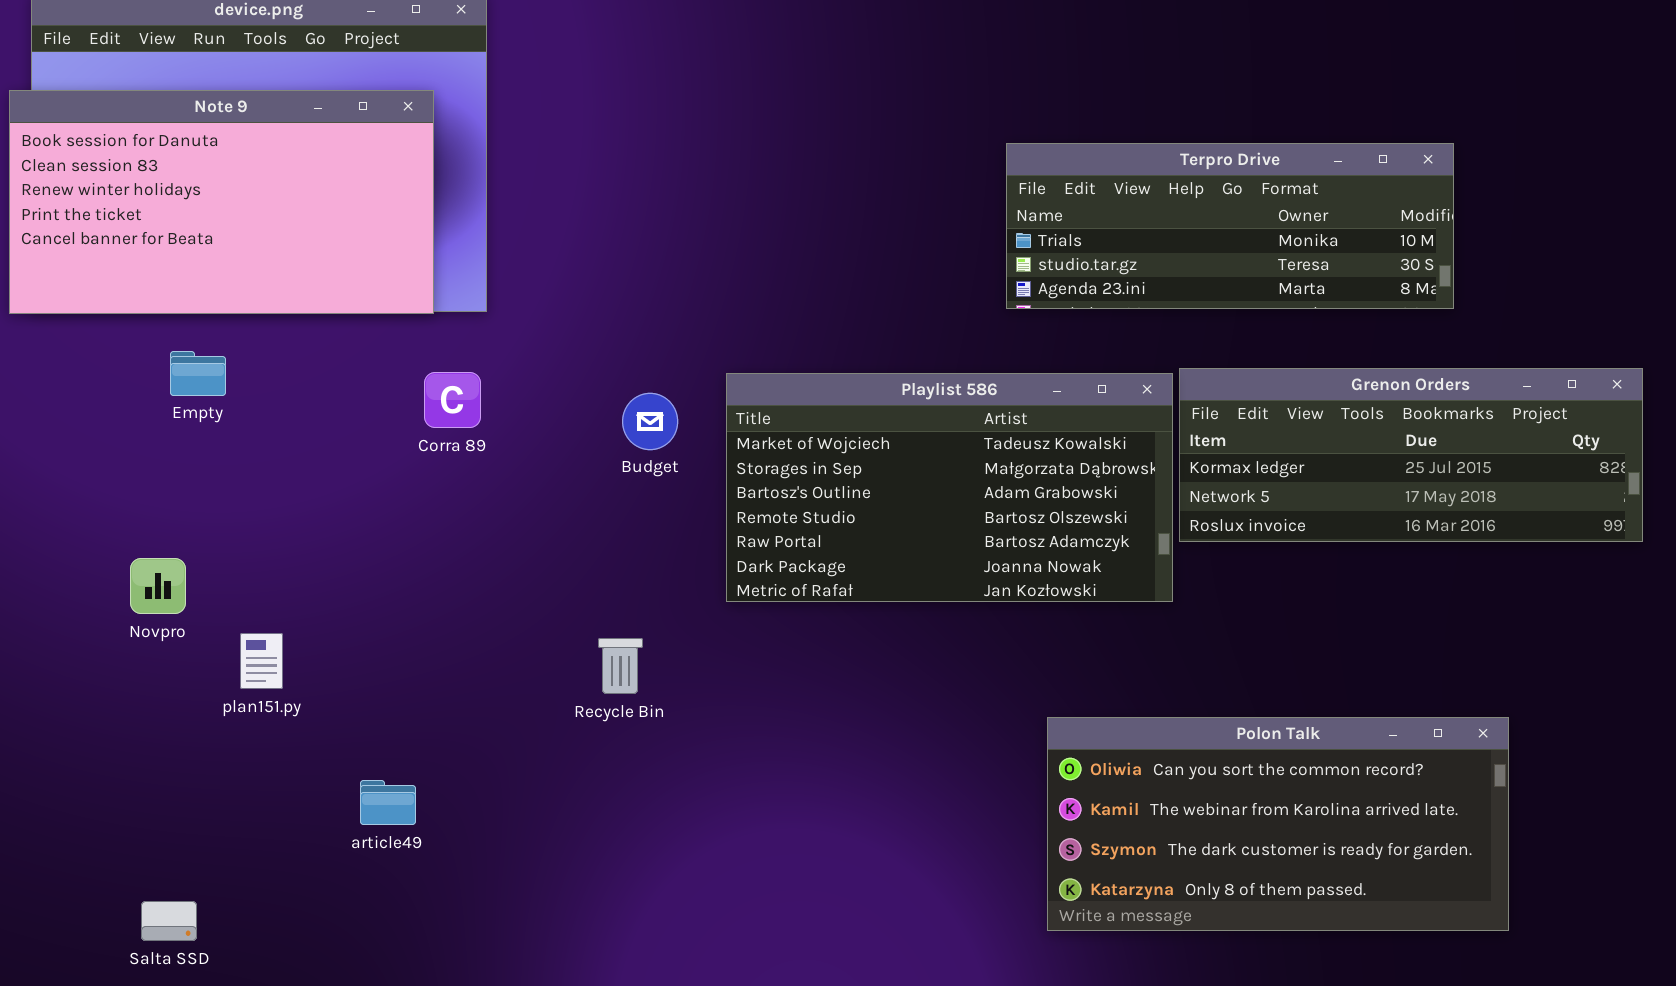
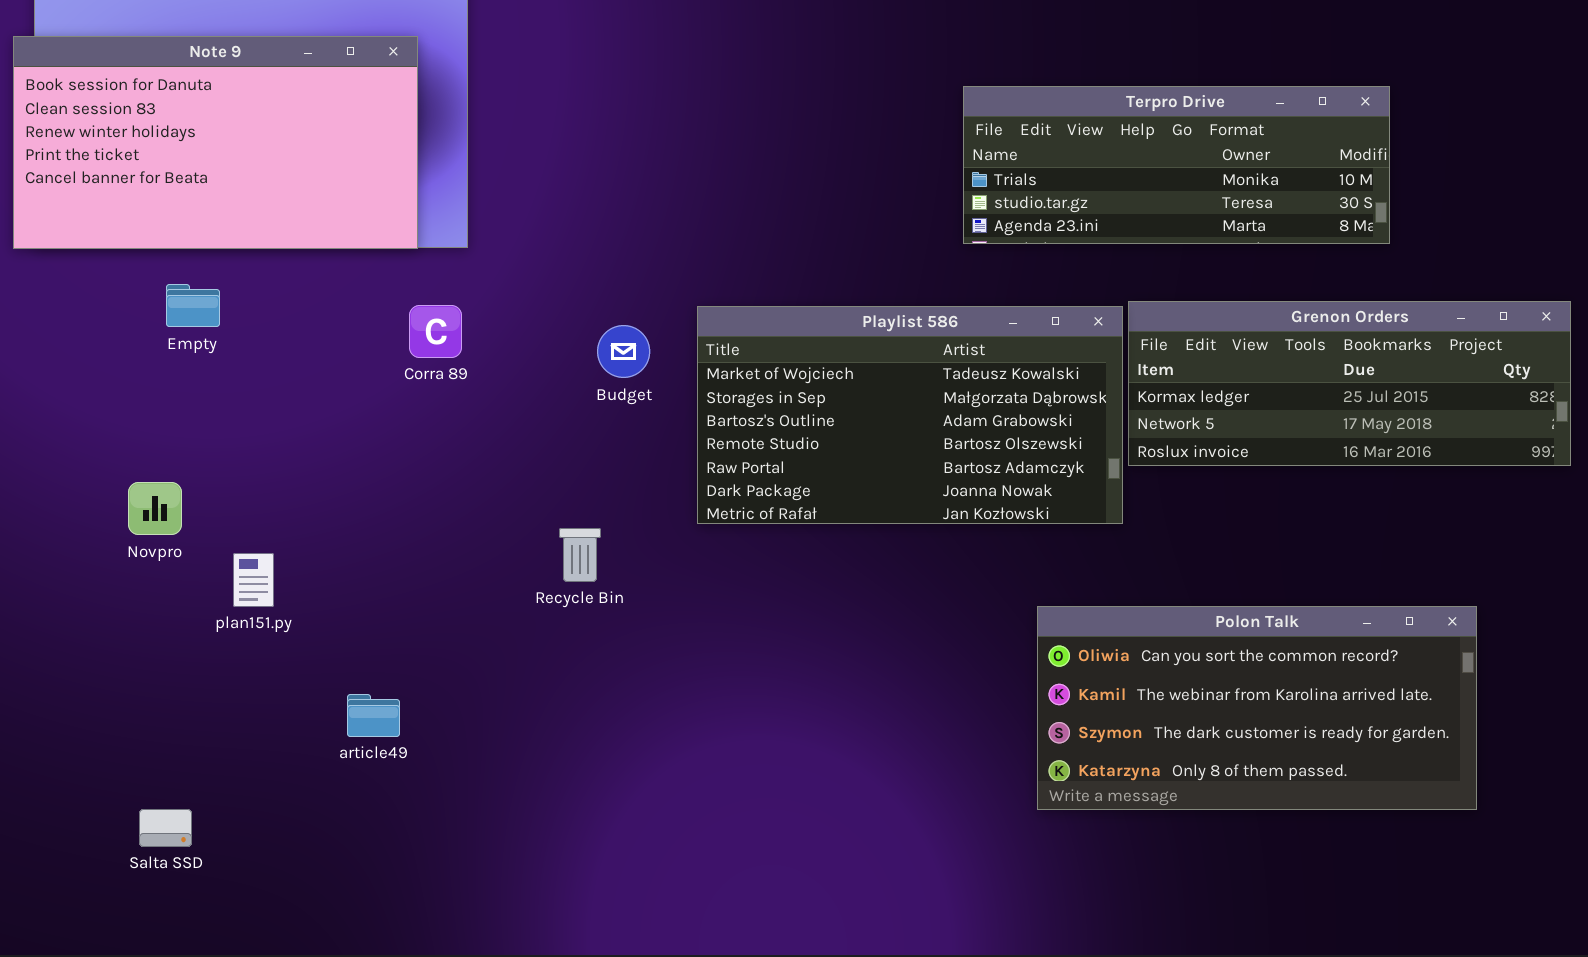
Recycle Bin: [598,638,643,694] -> [559,528,601,582], moved
Polon Talk: [1047,717,1509,931] -> [1037,606,1477,810], moved

